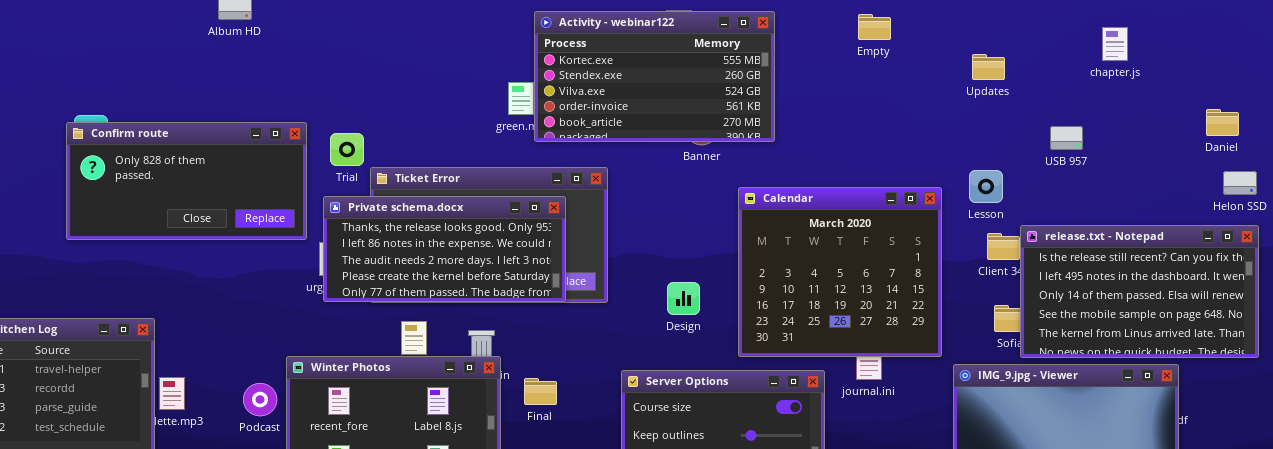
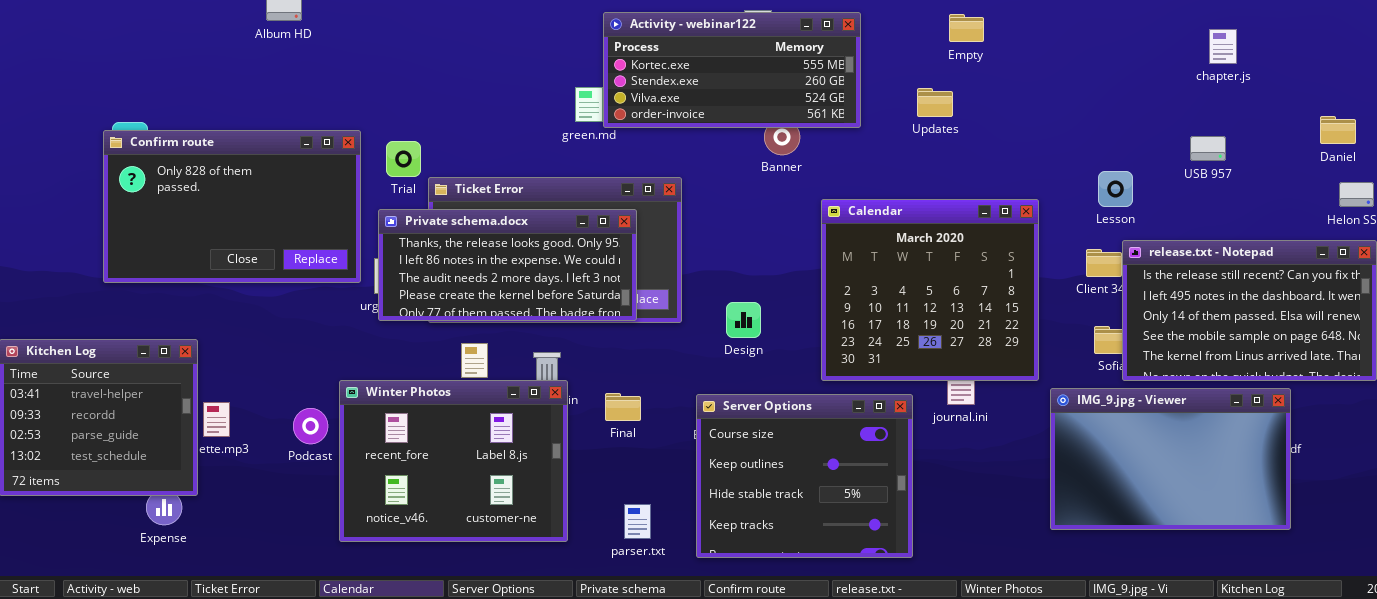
Activity - webinar122: [534,11,775,142] -> [603,12,861,128], resized
Updates: [972,54,1005,80] -> [917,88,953,117], moved
Confirm route: [66,122,307,240] -> [103,130,361,283], resized
USB 957: [1050,126,1083,150] -> [1190,136,1226,161], moved
Lesson: [969,170,1003,203] -> [1098,171,1133,207], moved
Design: [667,282,700,315] -> [726,302,761,338], moved
Final: [524,378,557,405] -> [605,393,641,421], moved

